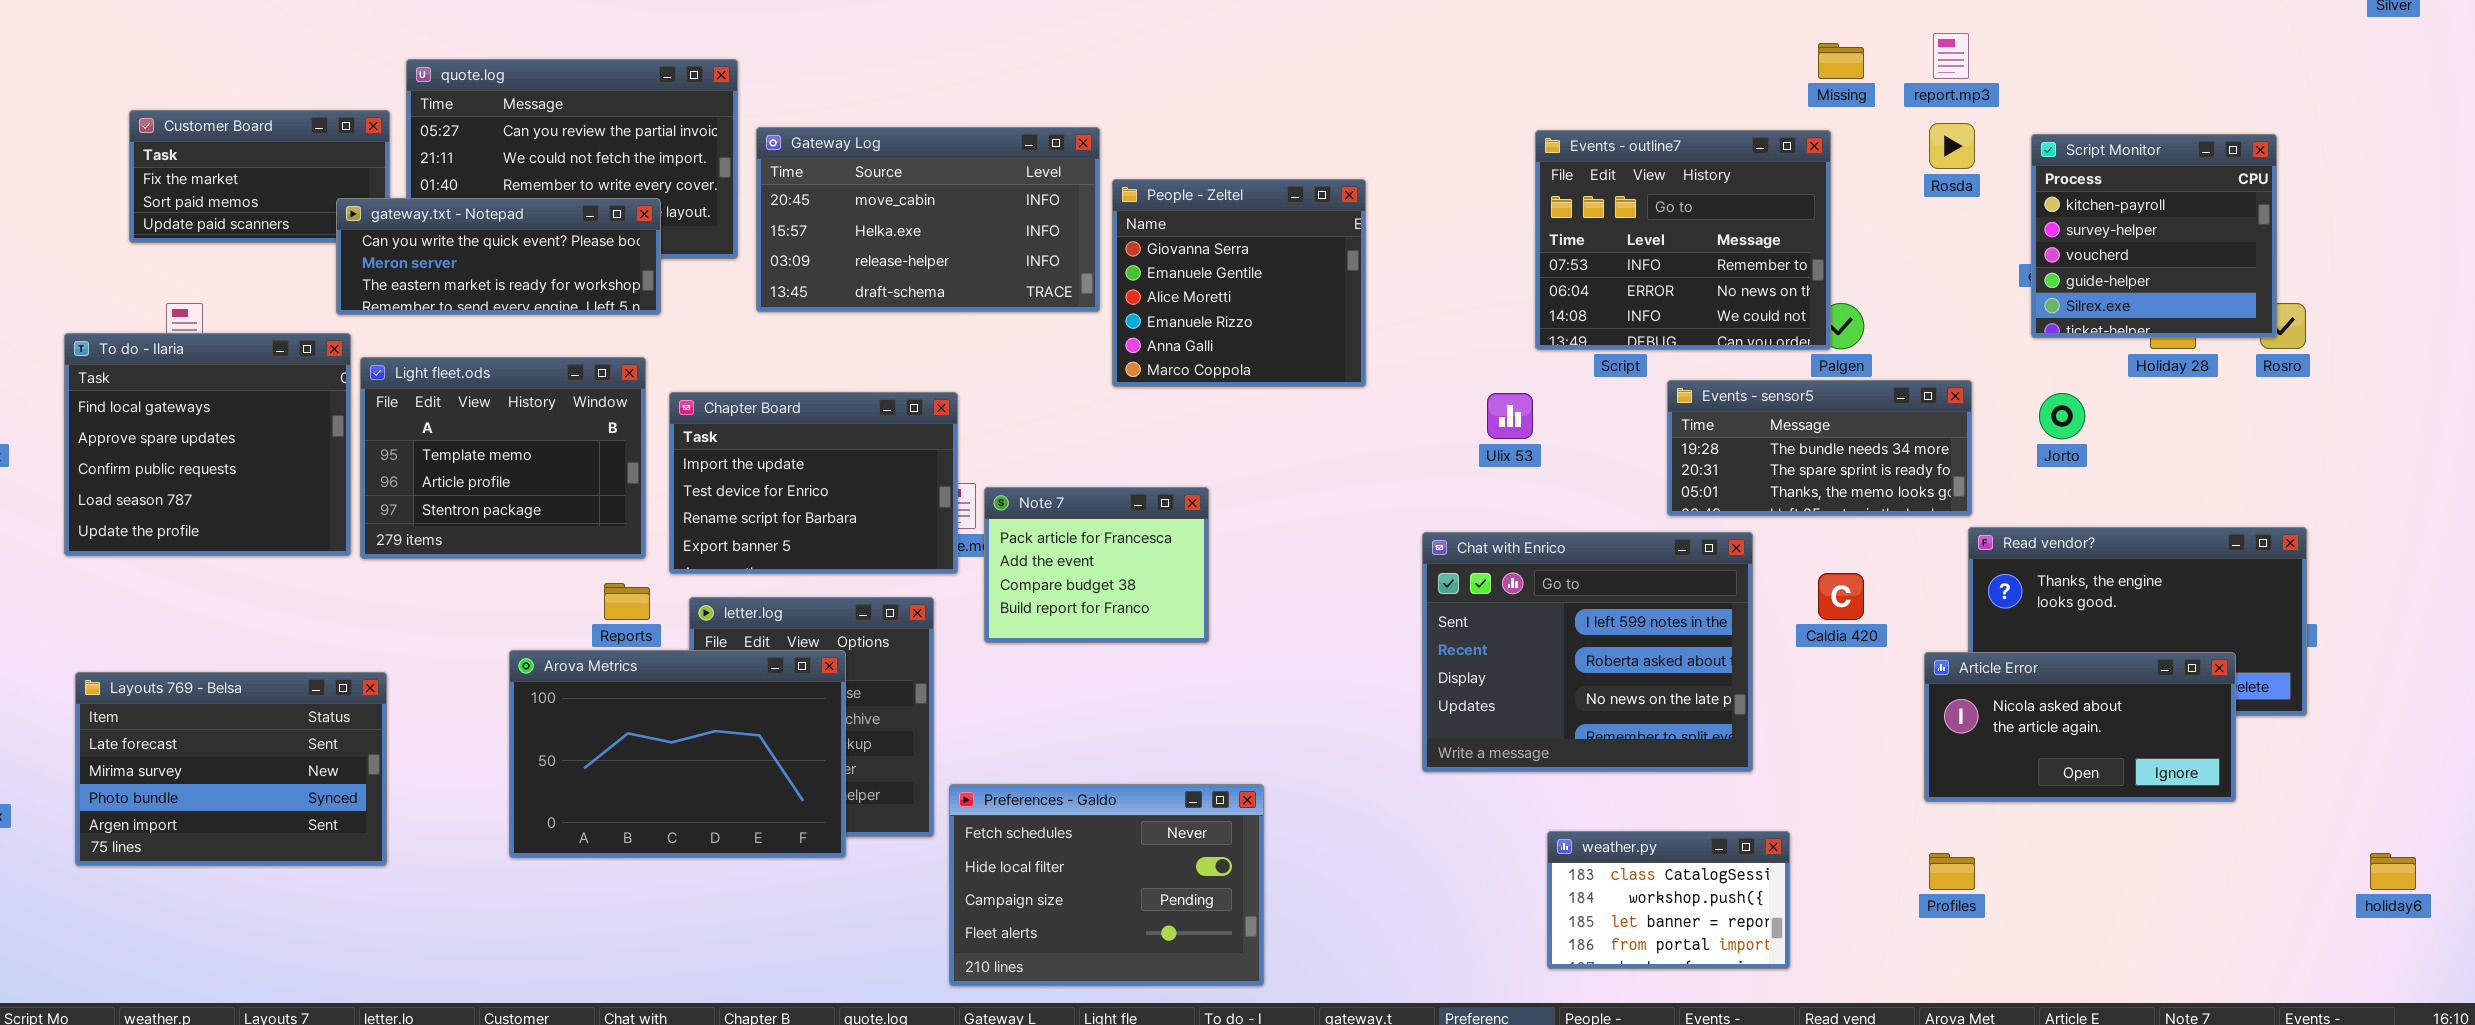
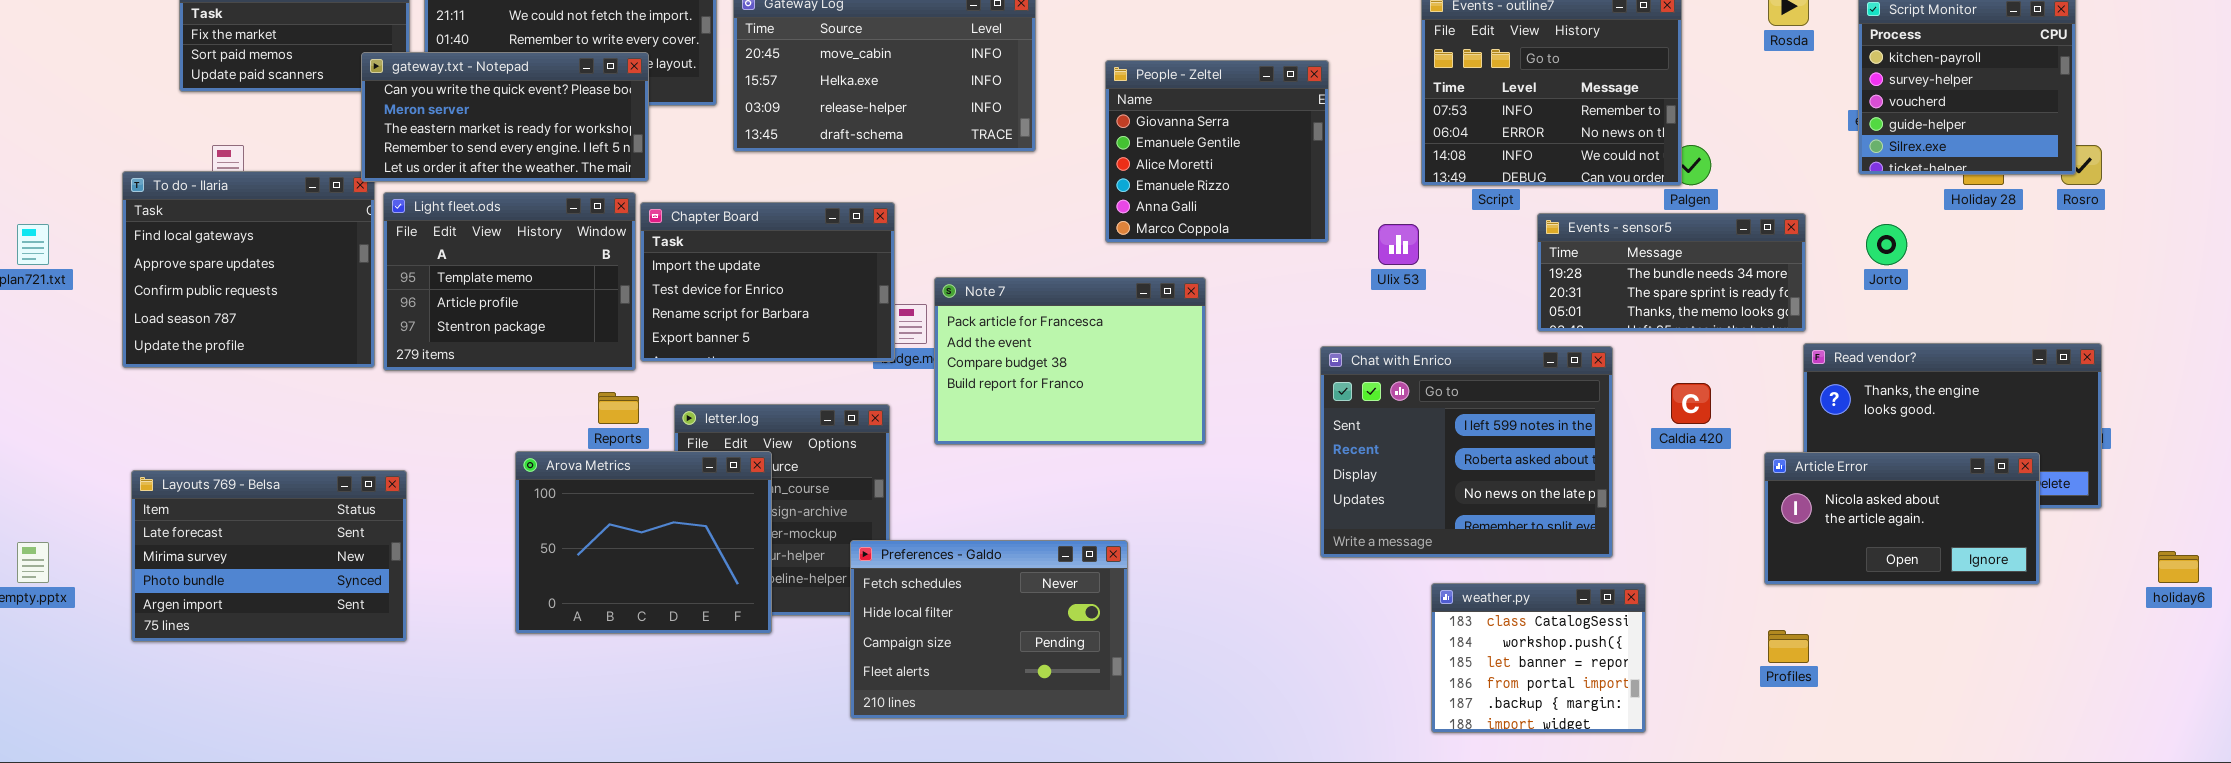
People - Zeltel: [1112,179,1366,387] -> [1105,60,1329,243], moved
gateway.txt - Notepad: [336,198,661,315] -> [361,52,649,182], resized
Chapter Board: [669,392,958,574] -> [640,202,895,362], moved
Note 7: [984,487,1209,643] -> [934,277,1206,445], resized
Arova Metrics: [509,650,846,858] -> [515,451,772,634], resized
Preferences - Galdo: [949,784,1264,986] -> [850,540,1128,719], moved
weather.py: [1547,831,1790,969] -> [1431,583,1646,733], resized
holiday6: [2370,853,2416,890] -> [2158,551,2199,583], moved

